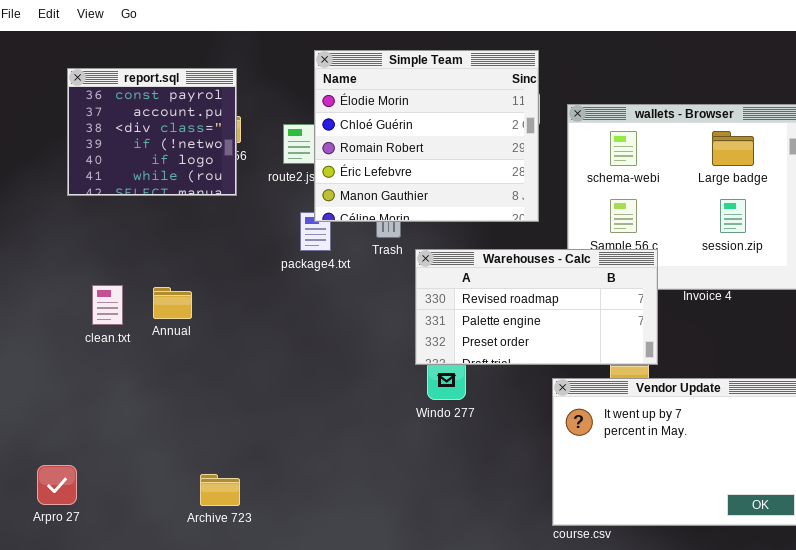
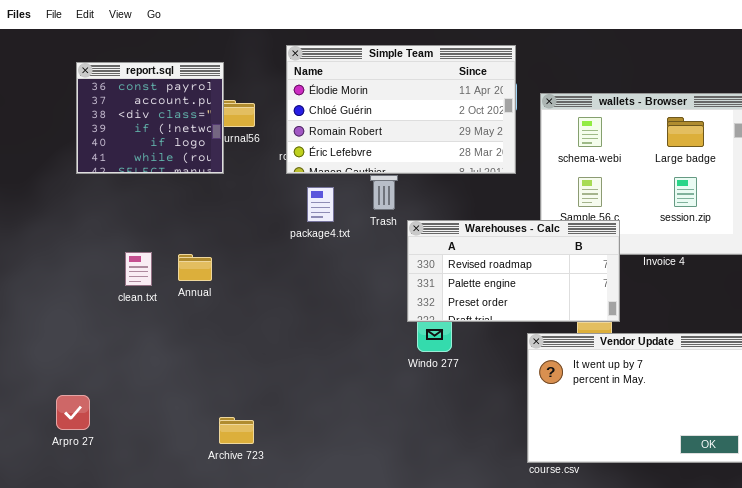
Simple Team: [314,50,539,222] -> [286,45,516,174], resized
report.sql: [67,68,237,196] -> [76,62,224,174], moved
Arpro 27: [37,465,77,505] -> [56,395,90,430], moved

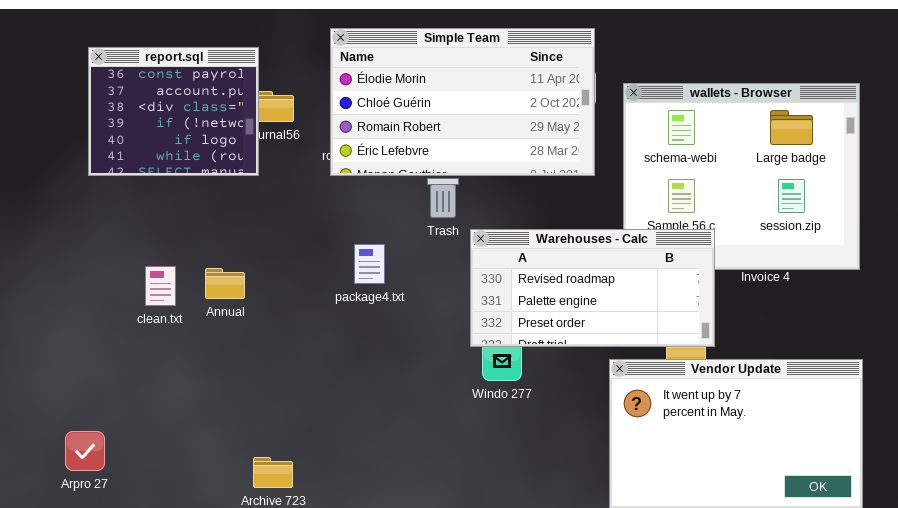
package4.txt: [307,187,334,222] -> [354,244,385,284], moved

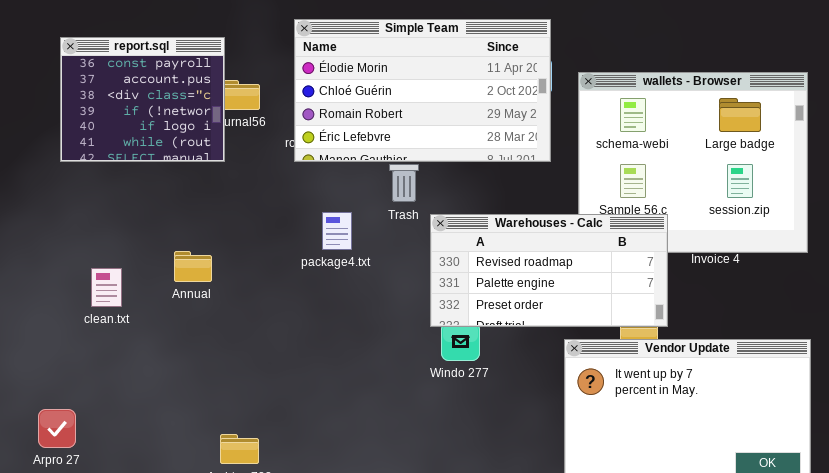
package4.txt: [354,244,385,284] -> [322,212,352,250], moved
clean.txt: [145,266,176,306] -> [91,268,122,307], moved

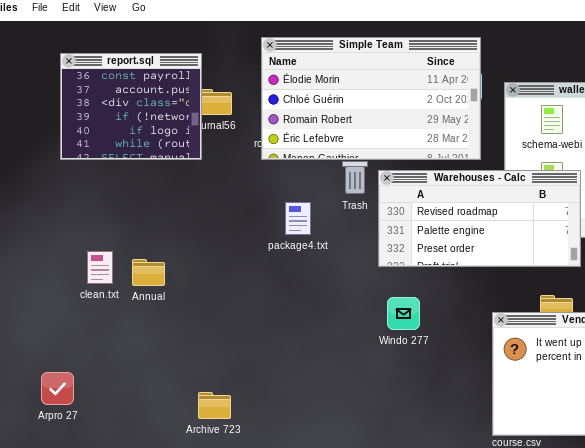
Warehouses - Calc: [430,214,668,327] -> [378,170,581,267], moved
Annual: [174,251,212,282] -> [132,259,165,286], moved

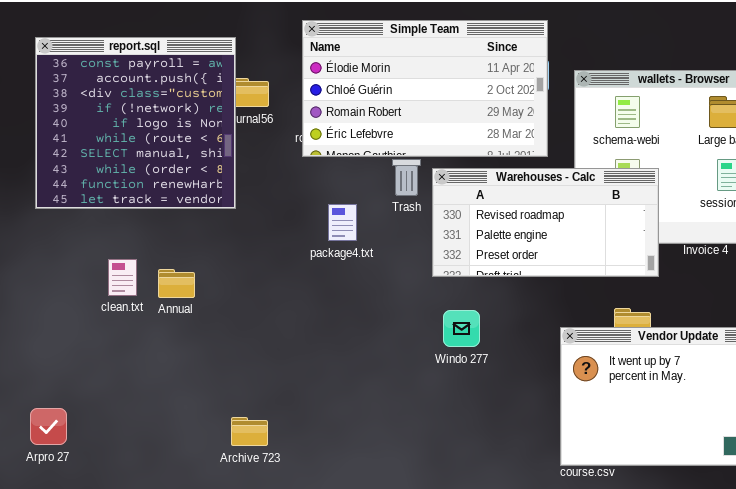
report.sql: [60,53,202,160] -> [35,37,236,209], resized
Arpro 27: [41,372,74,405] -> [30,408,67,445], moved

